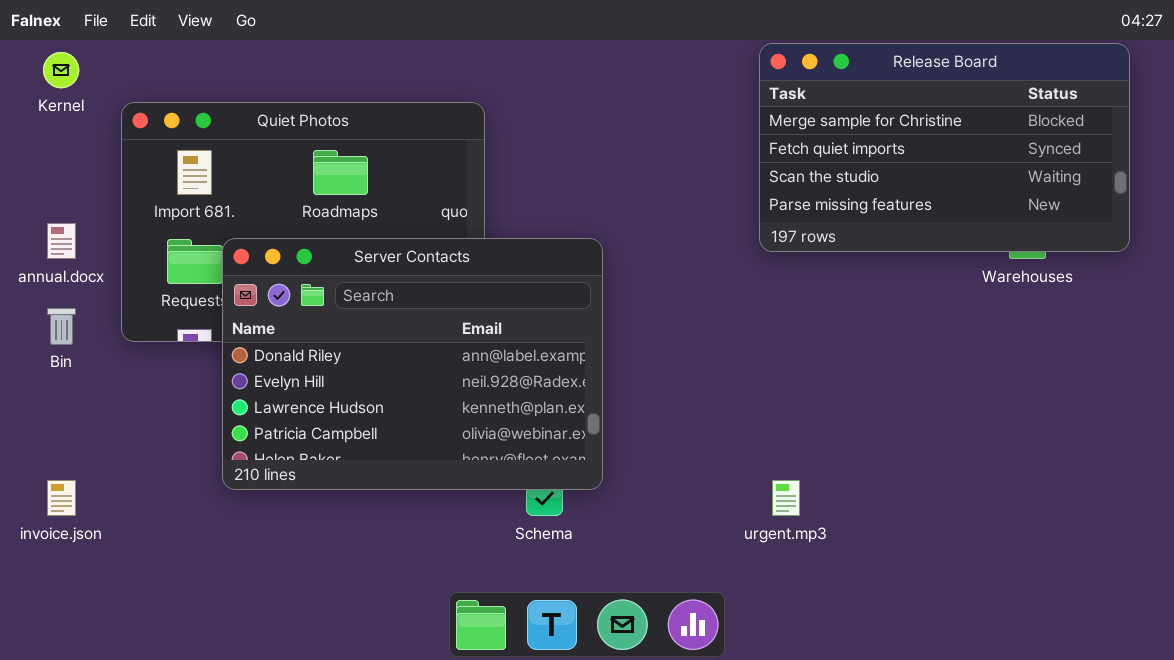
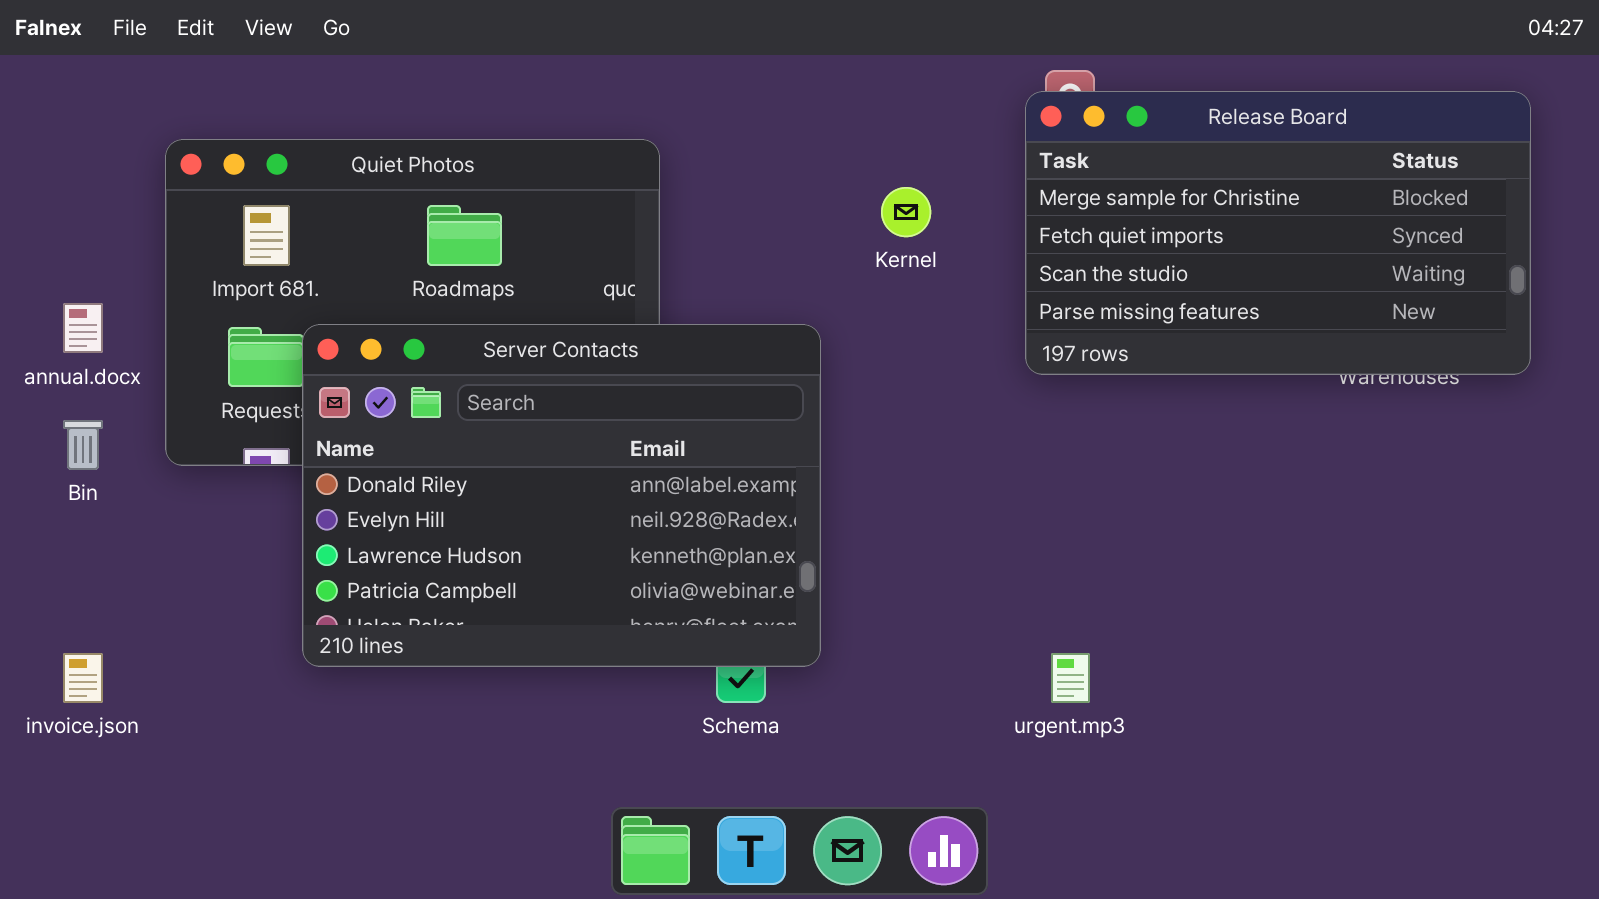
Release Board: [759,43,1130,252] -> [1025,91,1531,375], moved
Kernel: [43,52,79,88] -> [881,187,931,237], moved

